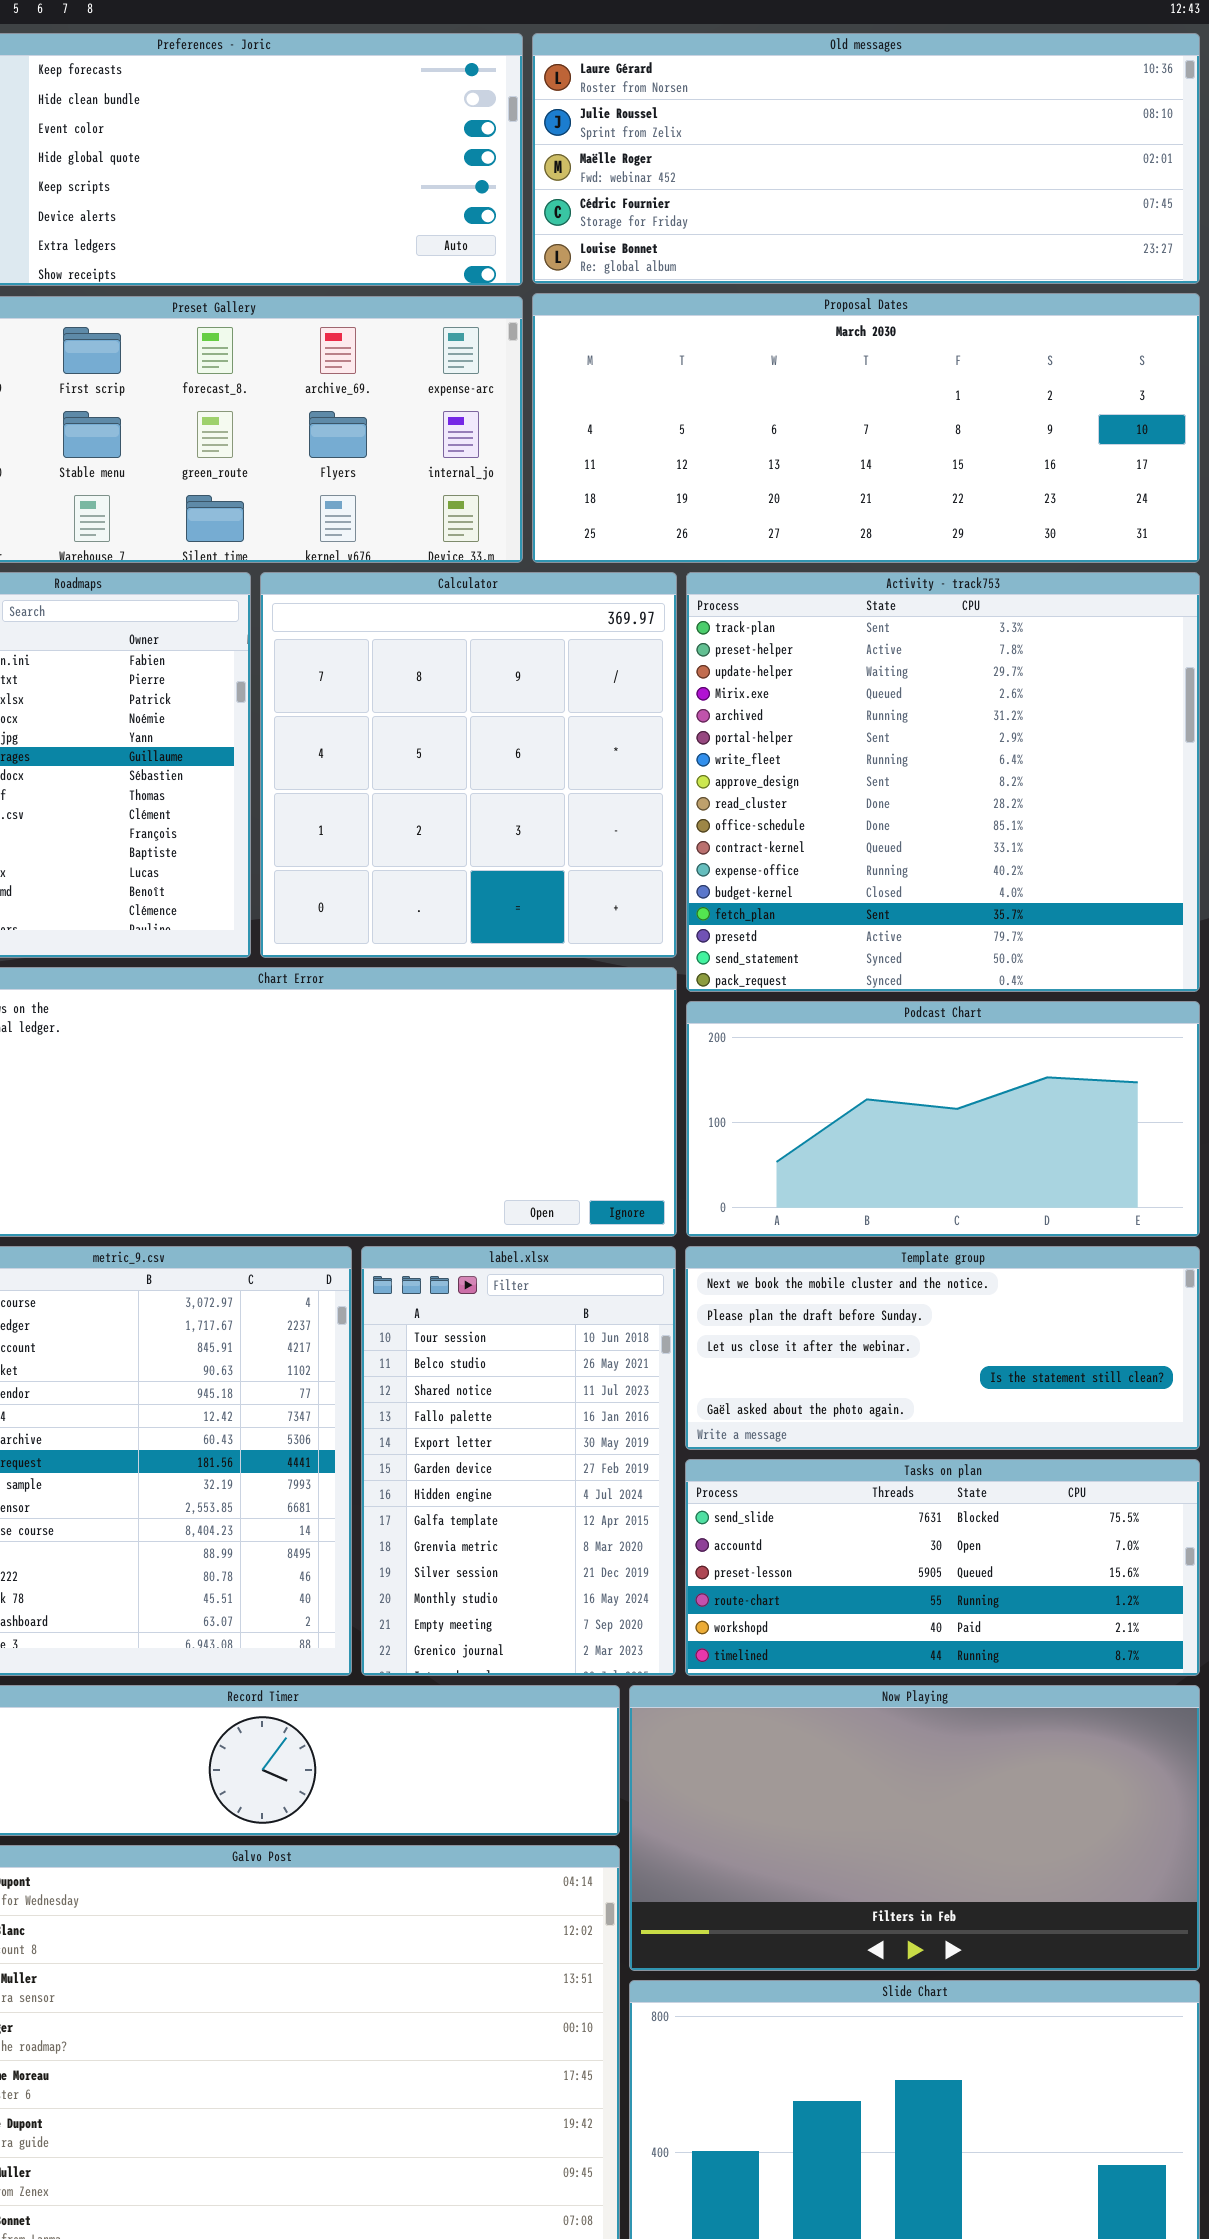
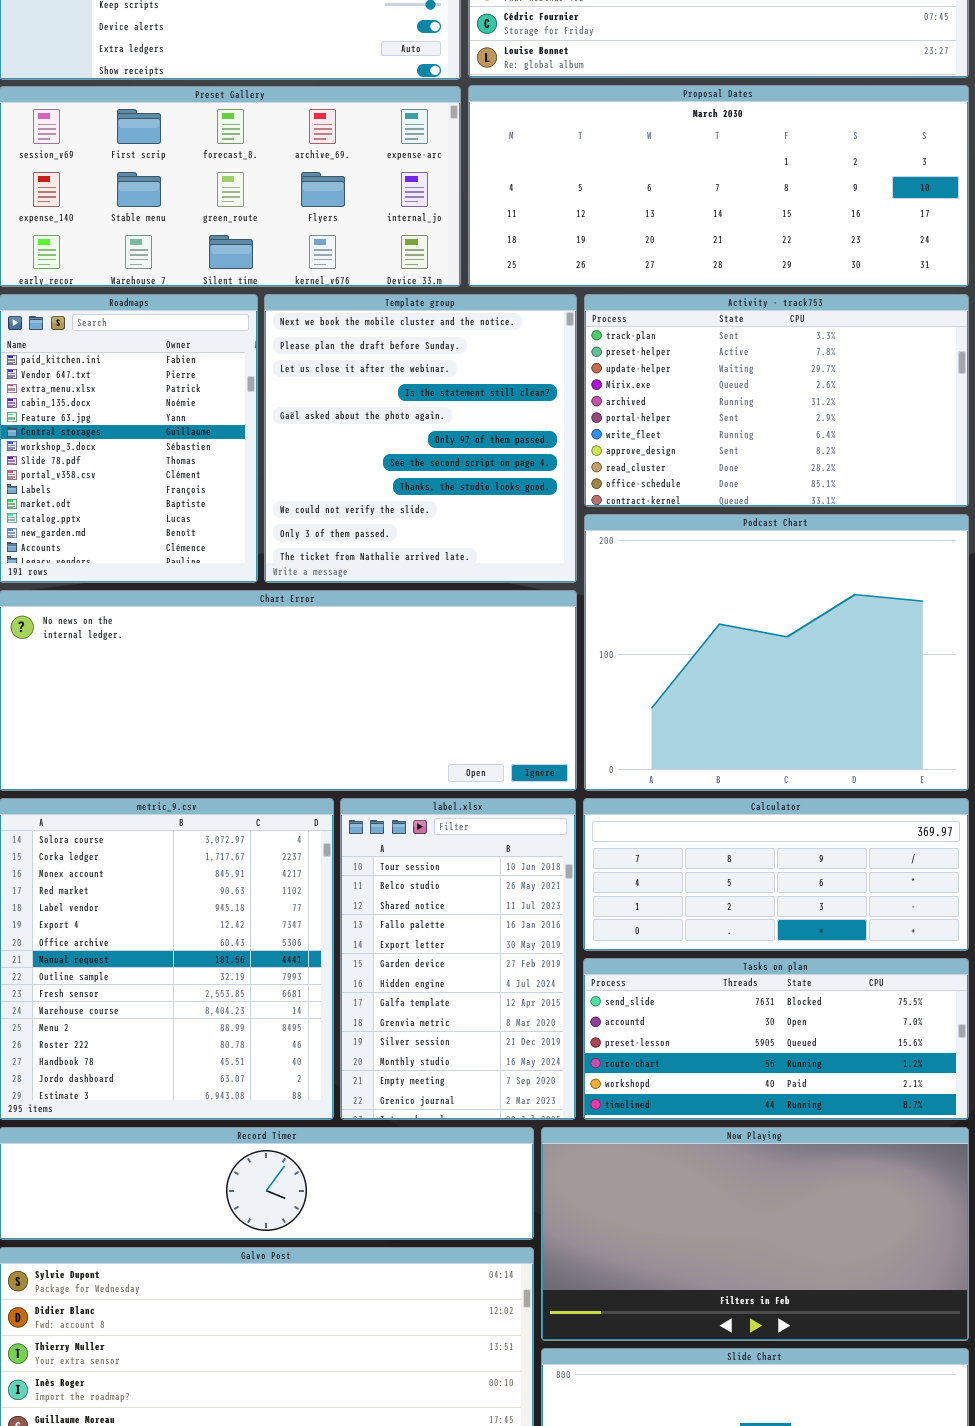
Calculator: [260,572,677,958] -> [583,798,969,951], moved, resized
Activity - track753: [686,572,1200,992] -> [584,294,969,507], resized
Podcast Chart: [686,1001,1200,1237] -> [584,514,969,791], resized
Template group: [685,1246,1200,1450] -> [264,294,577,583], moved, resized

